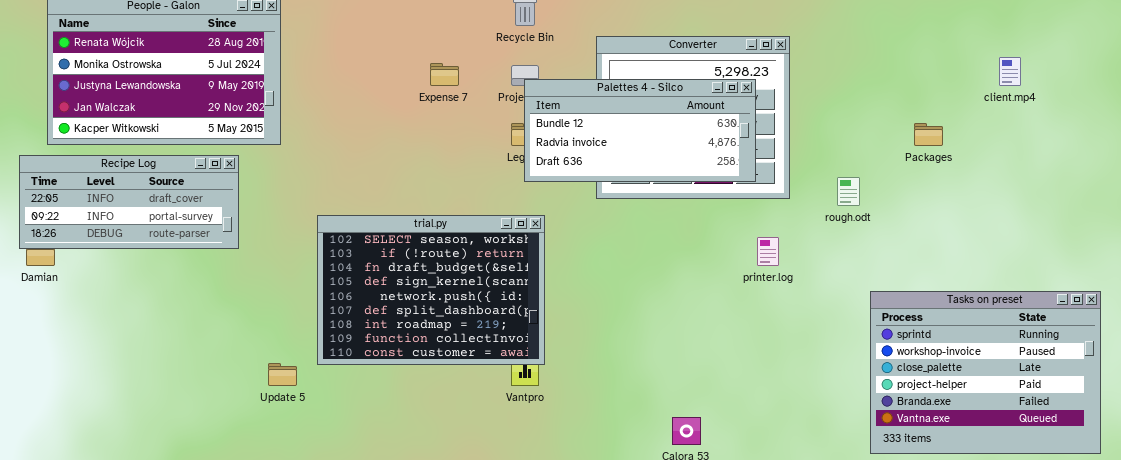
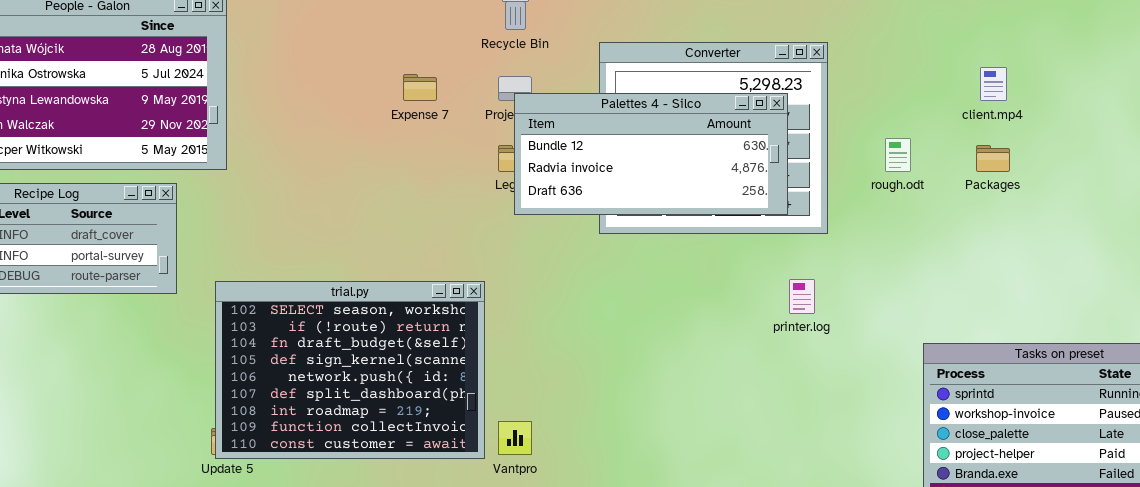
client.mp4: [999,57,1021,86] -> [980,67,1007,101], moved
rough.odt: [837,177,860,206] -> [885,138,911,172], moved
trial.py: [317,215,545,365] -> [215,281,485,459], moved

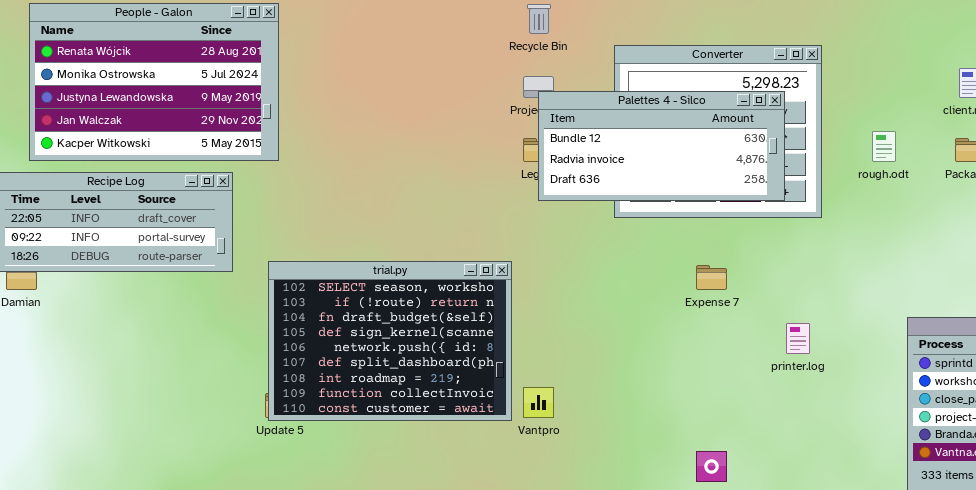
Expense 7: [403,74,437,101] -> [696,265,727,290], moved
printer.log: [789,279,815,314] -> [786,323,810,354], moved

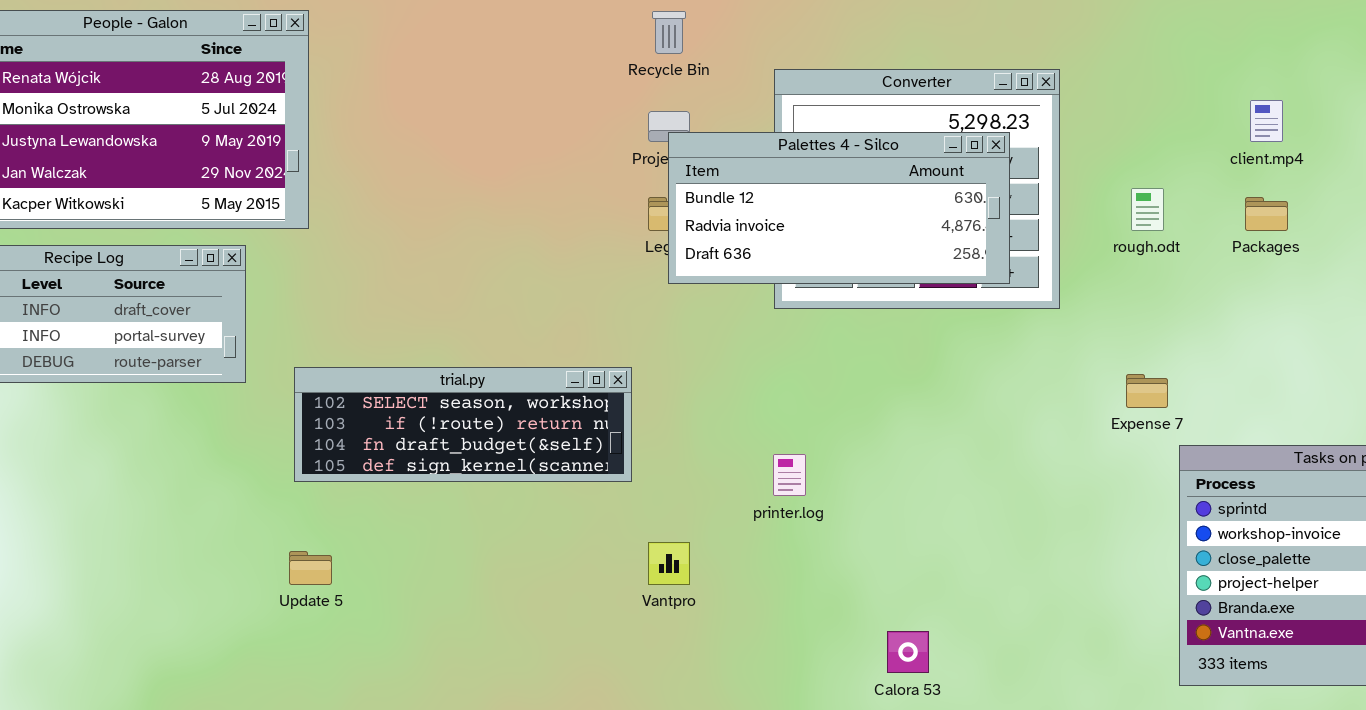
trial.py: [268,261,512,421] -> [294,367,632,482], resized
Expense 7: [696,265,727,290] -> [1126,374,1168,408], moved
printer.log: [786,323,810,354] -> [773,454,806,496], moved

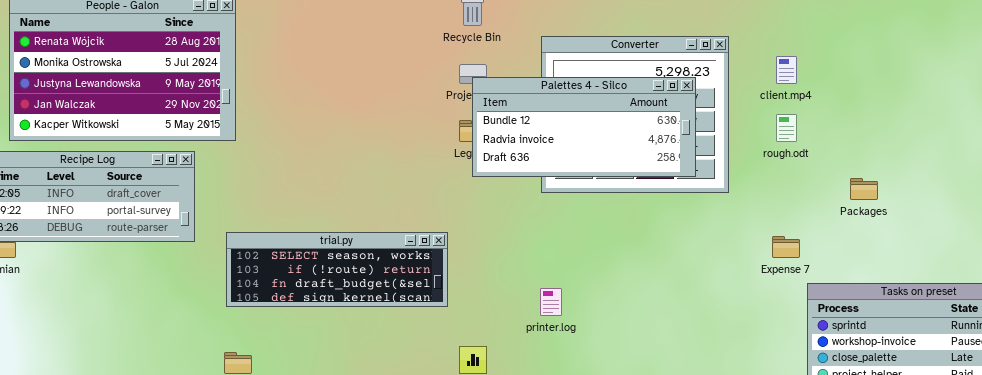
client.mp4: [1250,100,1283,142] -> [776,56,797,84], moved
Packages: [1245,197,1288,231] -> [850,178,878,200], moved

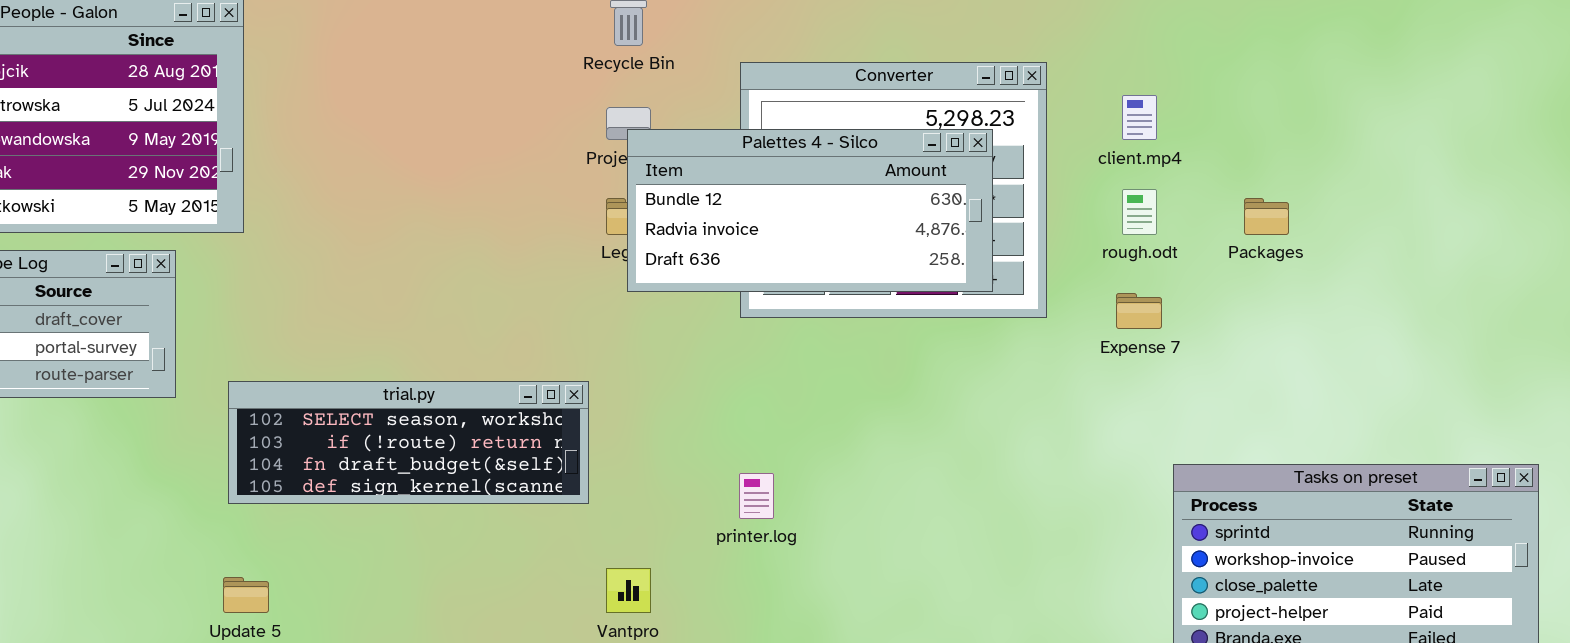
Packages: [850,178,878,200] -> [1244,198,1289,235], moved
Expense 7: [772,236,800,258] -> [1116,293,1162,329], moved

